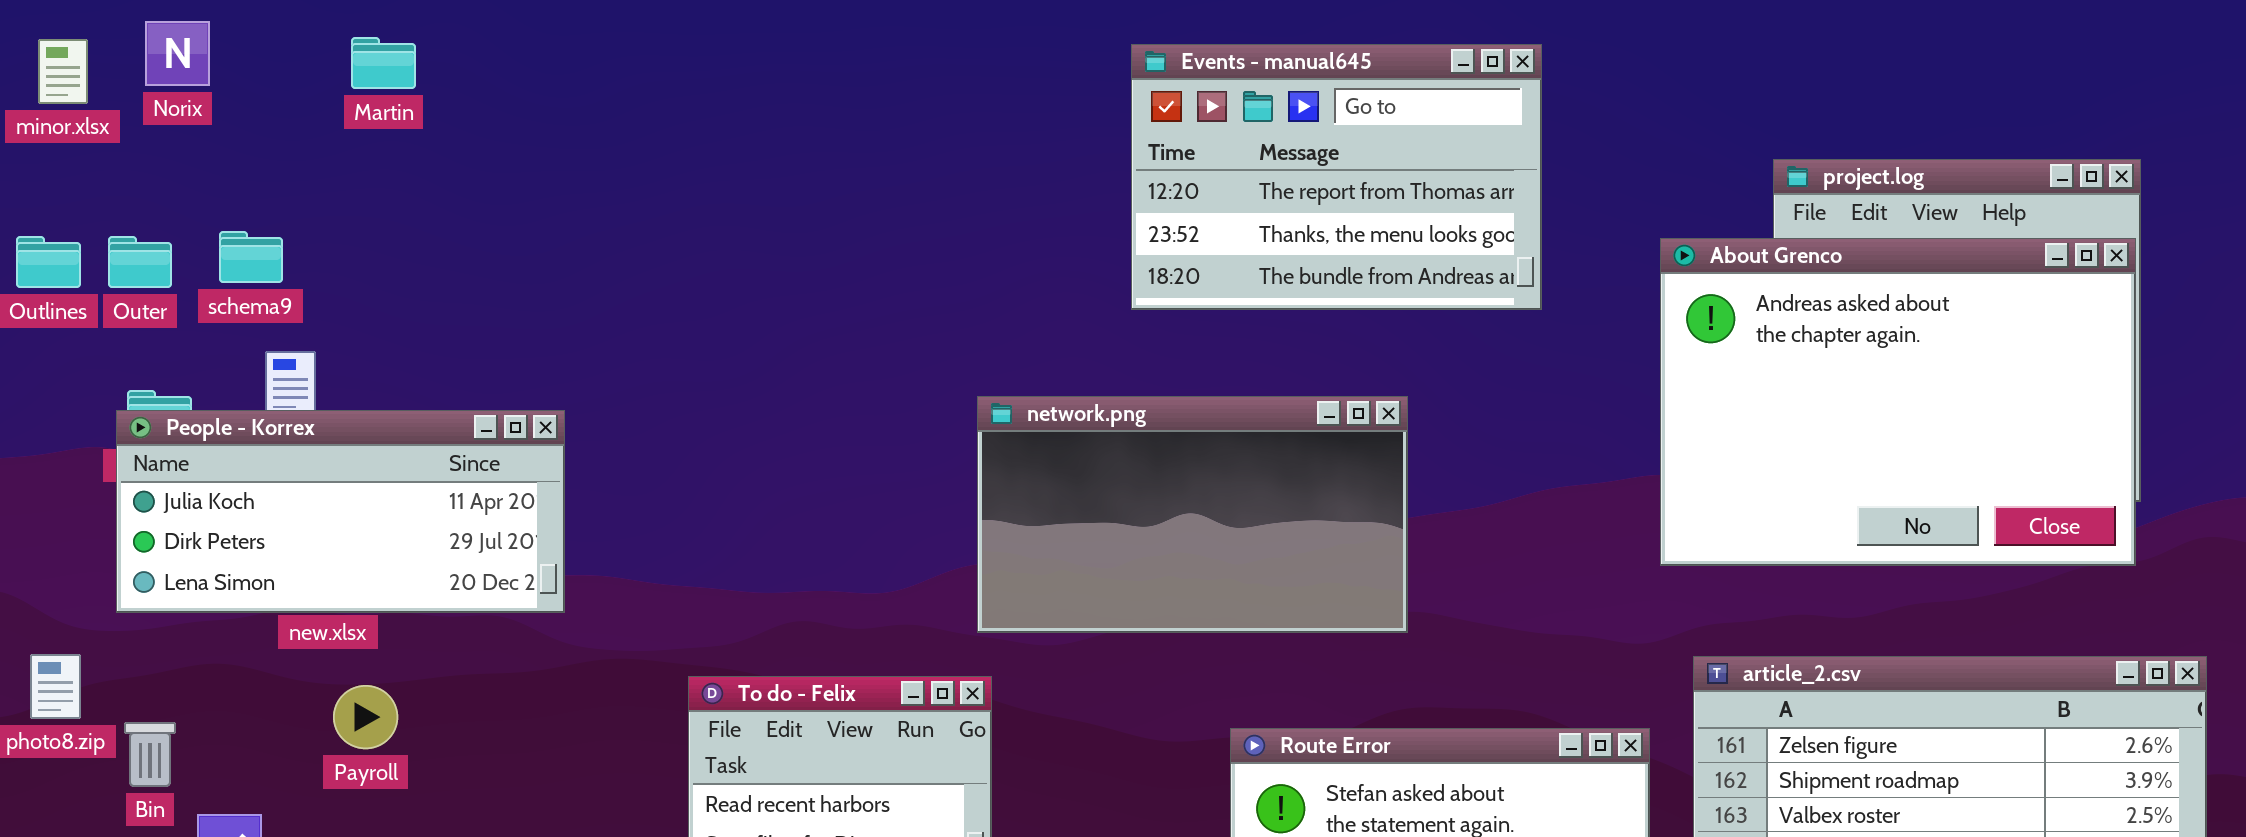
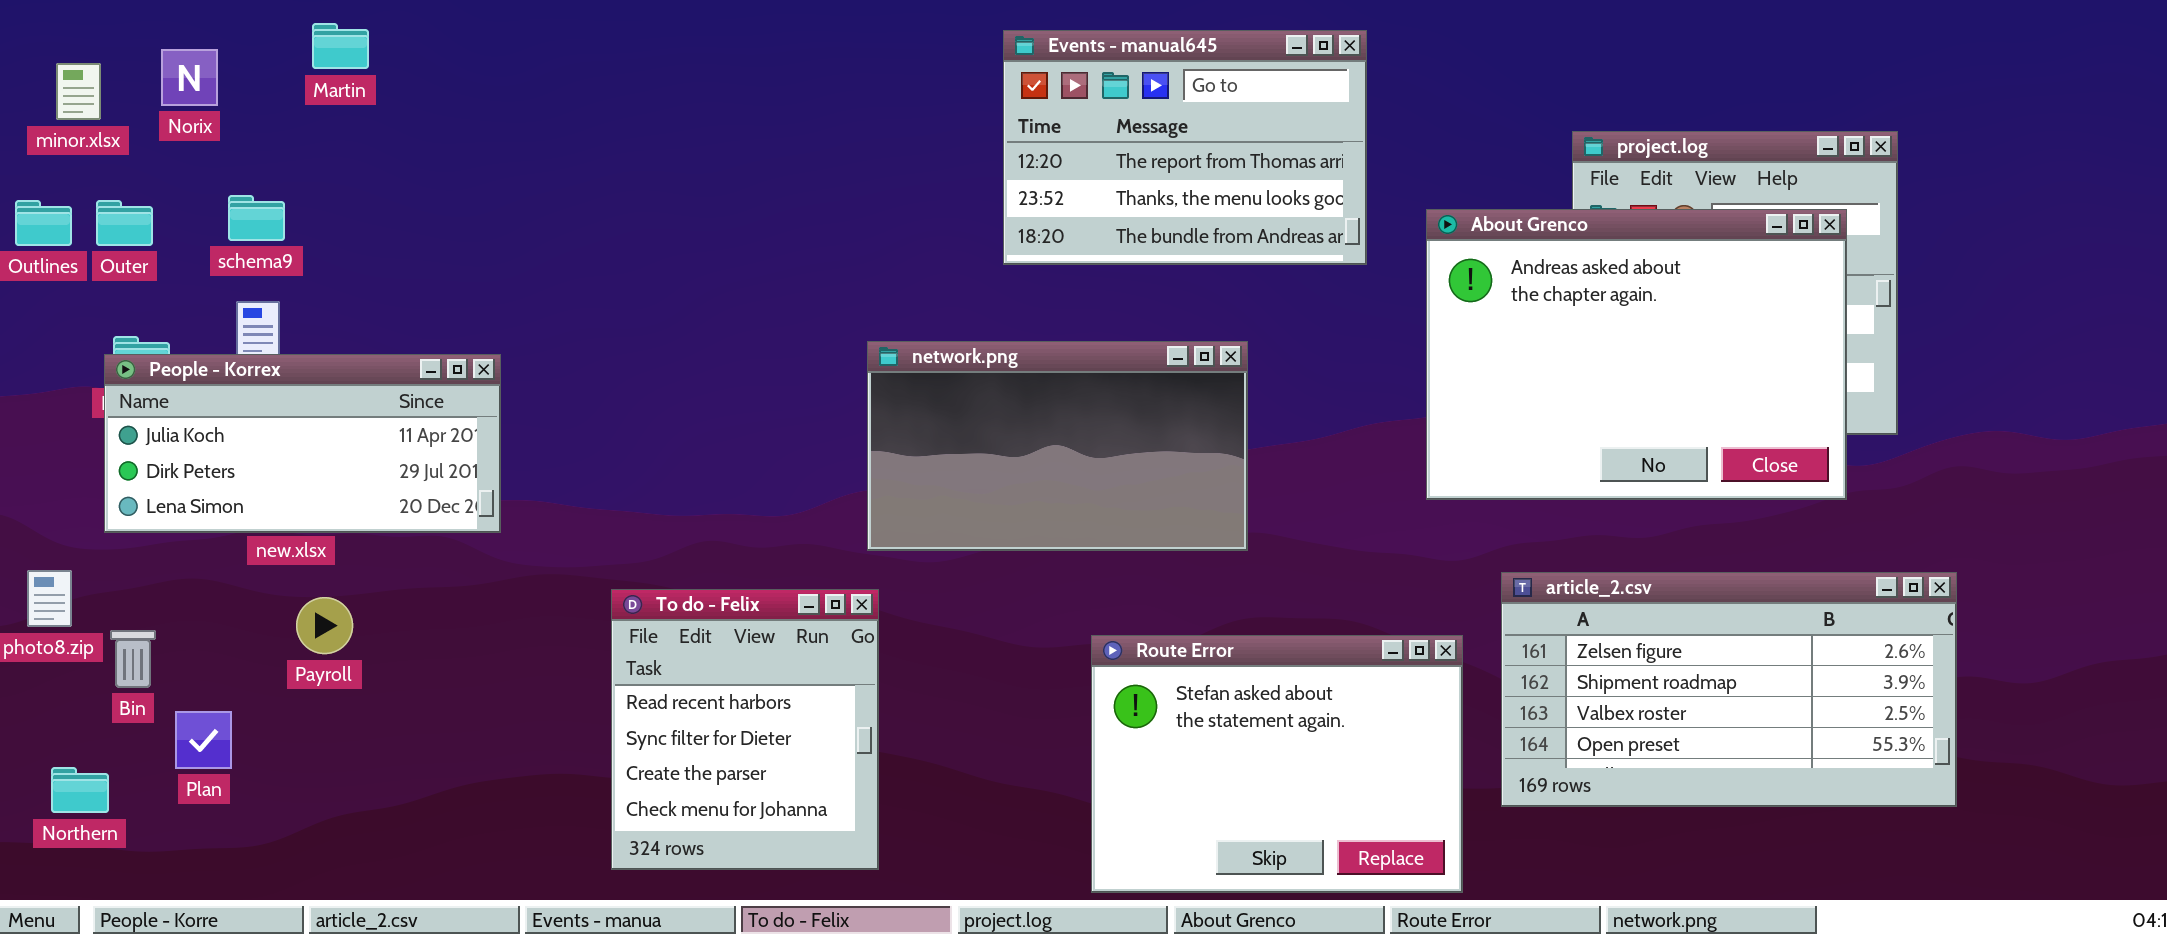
Norix: [145,21,210,86] -> [161,49,218,106], moved
minor.xlsx: [38,39,88,104] -> [56,63,101,120], moved
schema9: [219,231,283,283] -> [228,195,285,241], moved
About Grenco: [1660,238,2136,566] -> [1426,209,1847,500], moved

